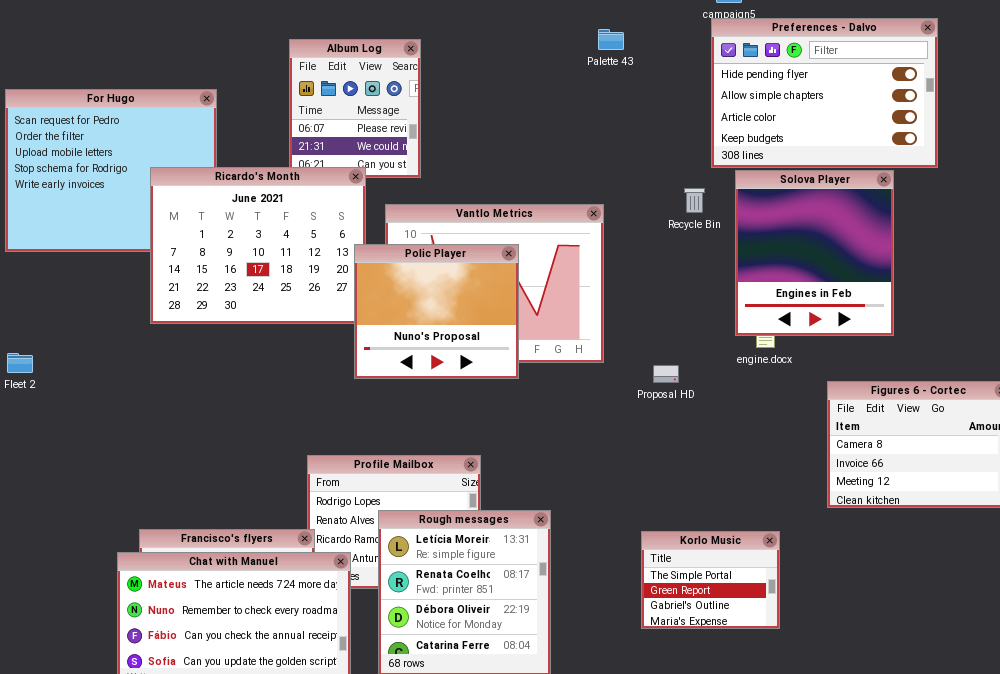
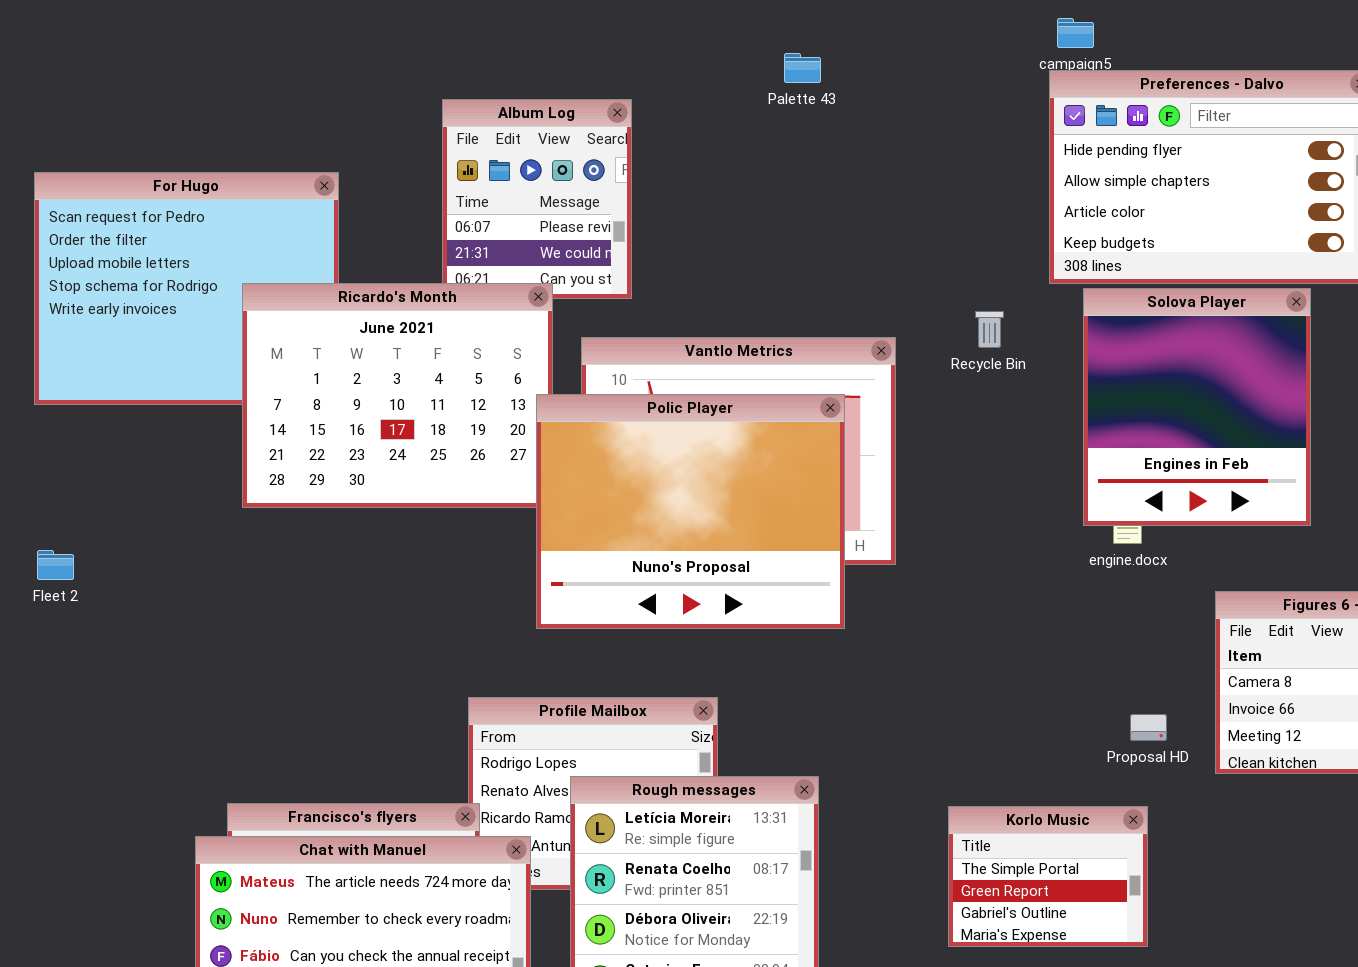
Palette 43: [598,29,624,50] -> [784,53,821,83], moved
Recycle Bin: [684,188,705,213] -> [975,311,1004,348], moved
Polic Player: [354,244,519,379] -> [536,394,845,629], resized
Proposal HD: [653,365,679,383] -> [1130,714,1167,741], moved

